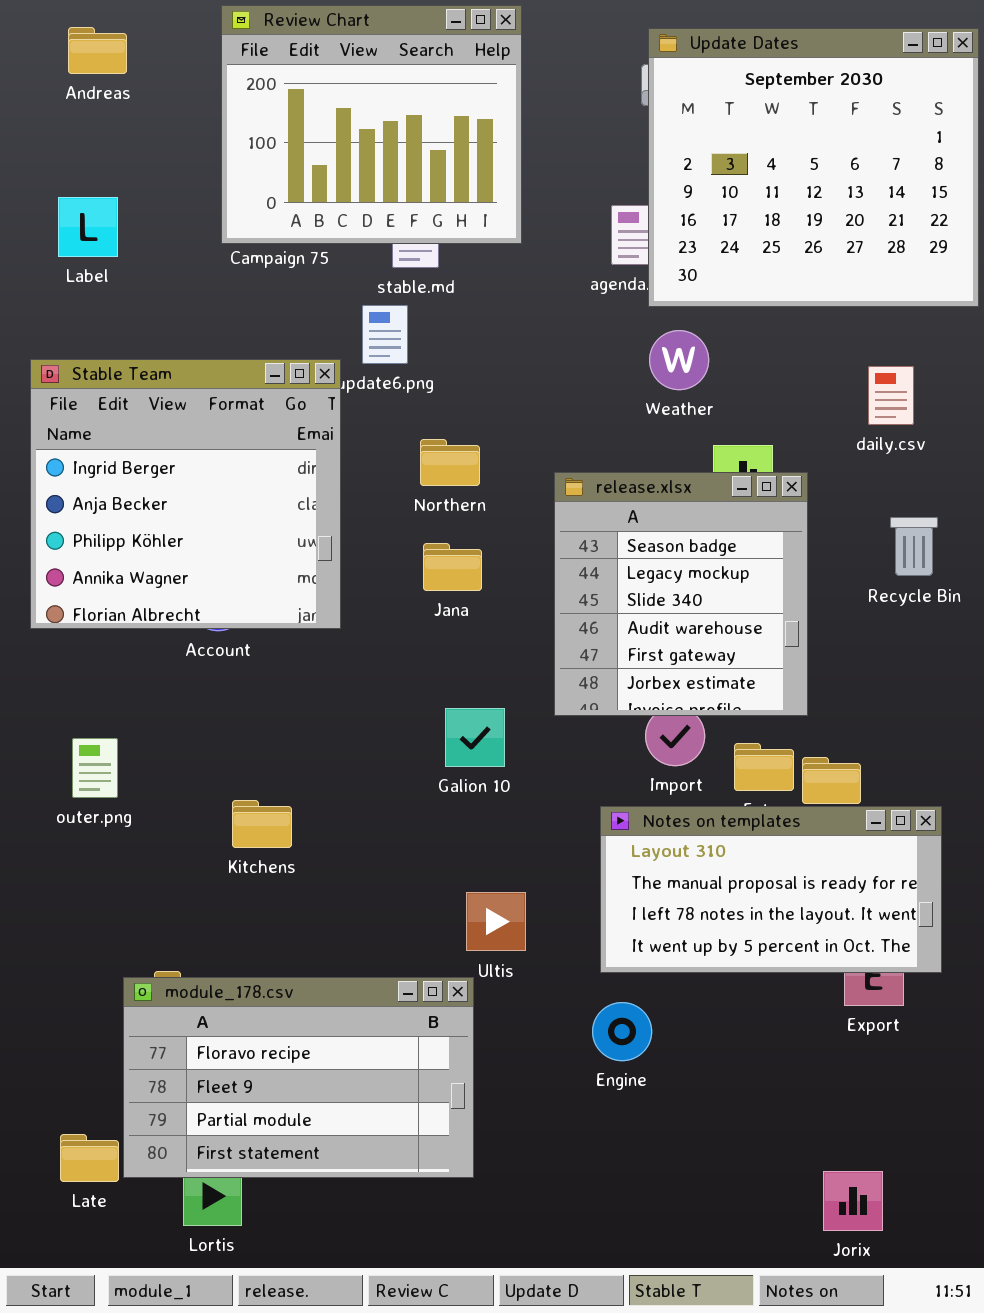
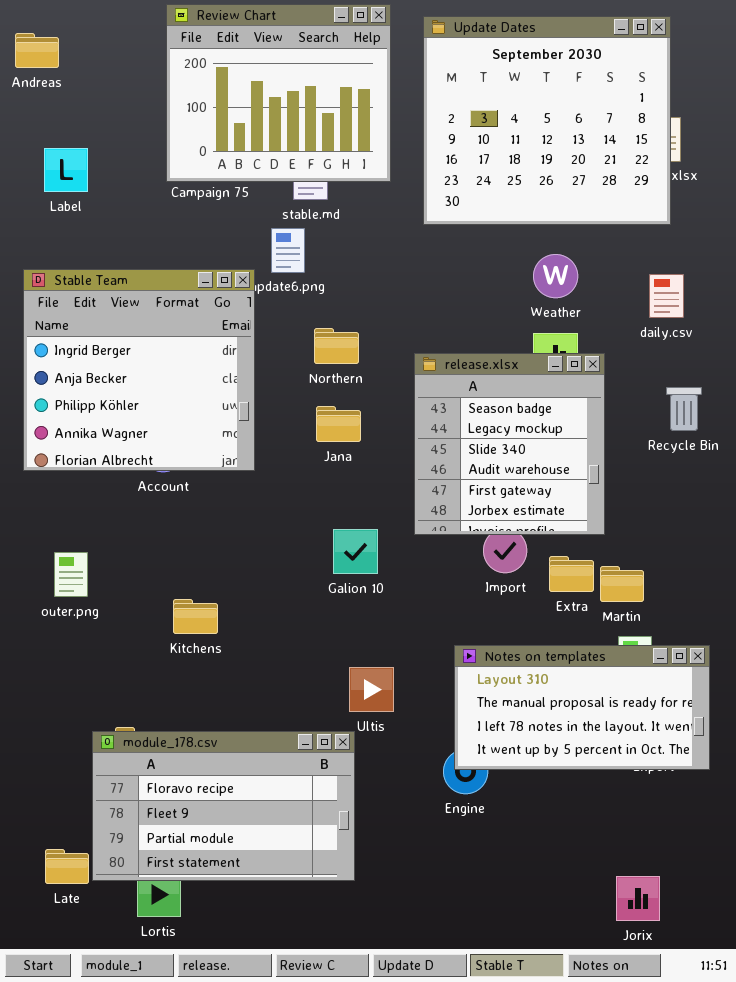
Andreas: [68,27,127,74] -> [15,33,59,68], moved
Update Dates: [648,28,979,307] -> [423,16,671,225], moved
Weather: [649,330,709,390] -> [533,254,578,298], moved
Notes on templates: [600,806,942,973] -> [454,645,710,770], moved

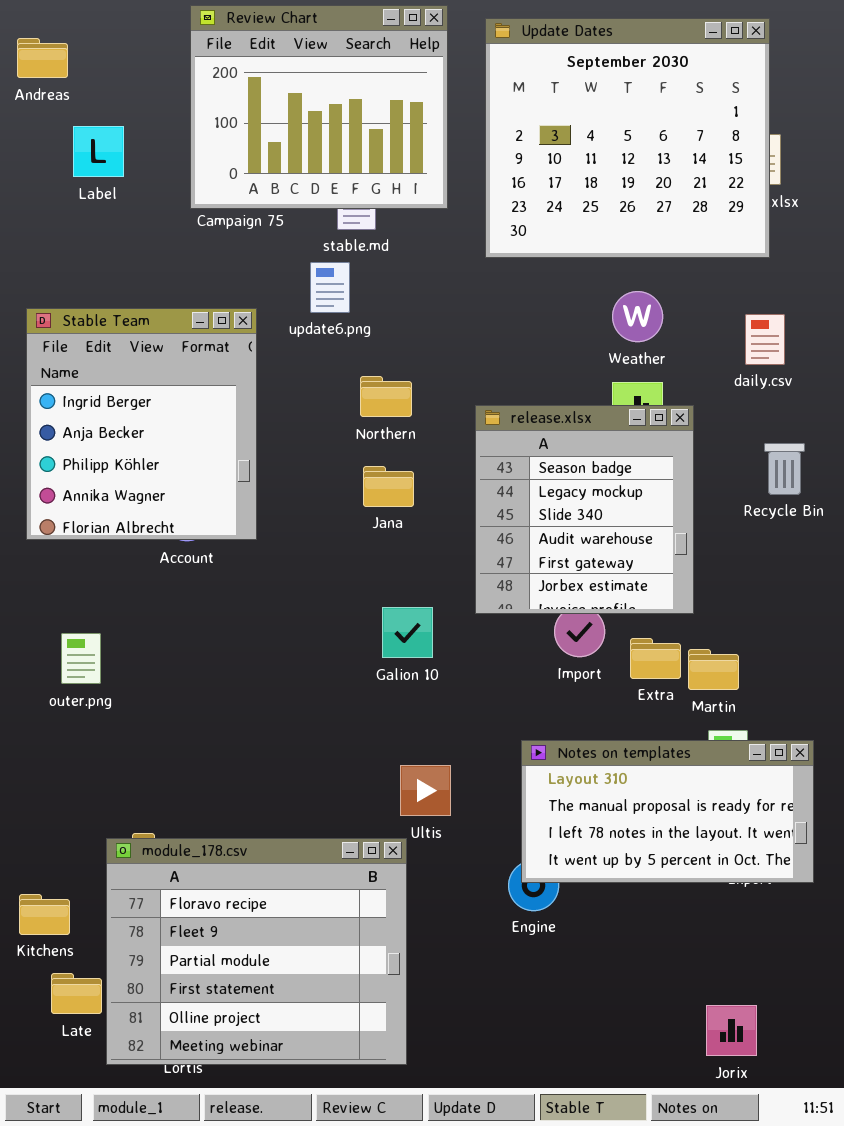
Label: [44,148,88,192] -> [73,126,124,177], moved
Stable Team: [23,269,255,471] -> [26,308,257,540], resized
Kitchens: [173,599,218,634] -> [19,894,70,935], moved
module_178.csv: [92,731,355,881] -> [106,838,407,1065], resized

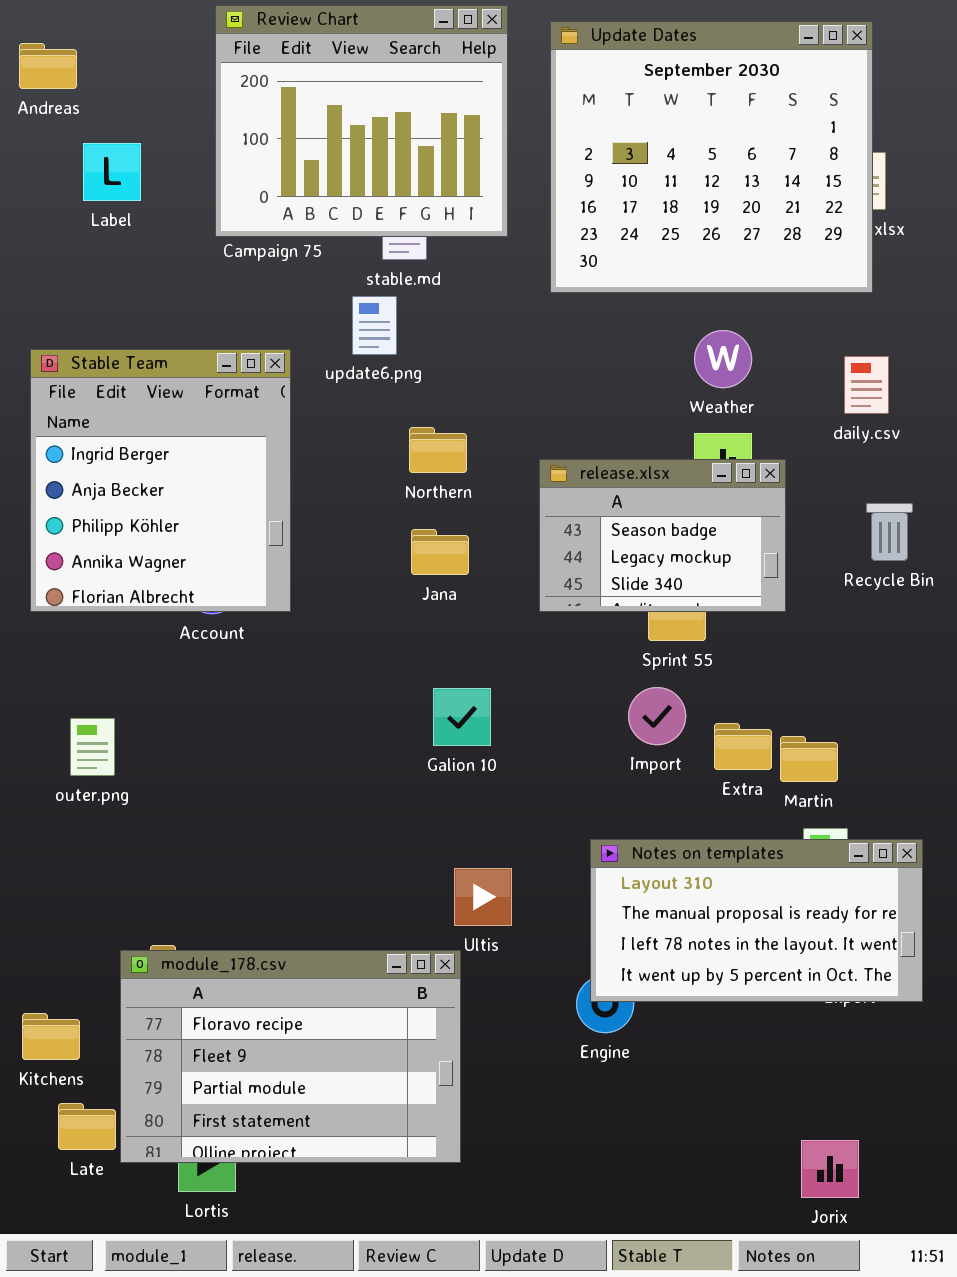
release.xlsx: [475,405,694,614] -> [539,459,786,612], resized
module_178.csv: [106,838,407,1065] -> [120,950,461,1163], resized

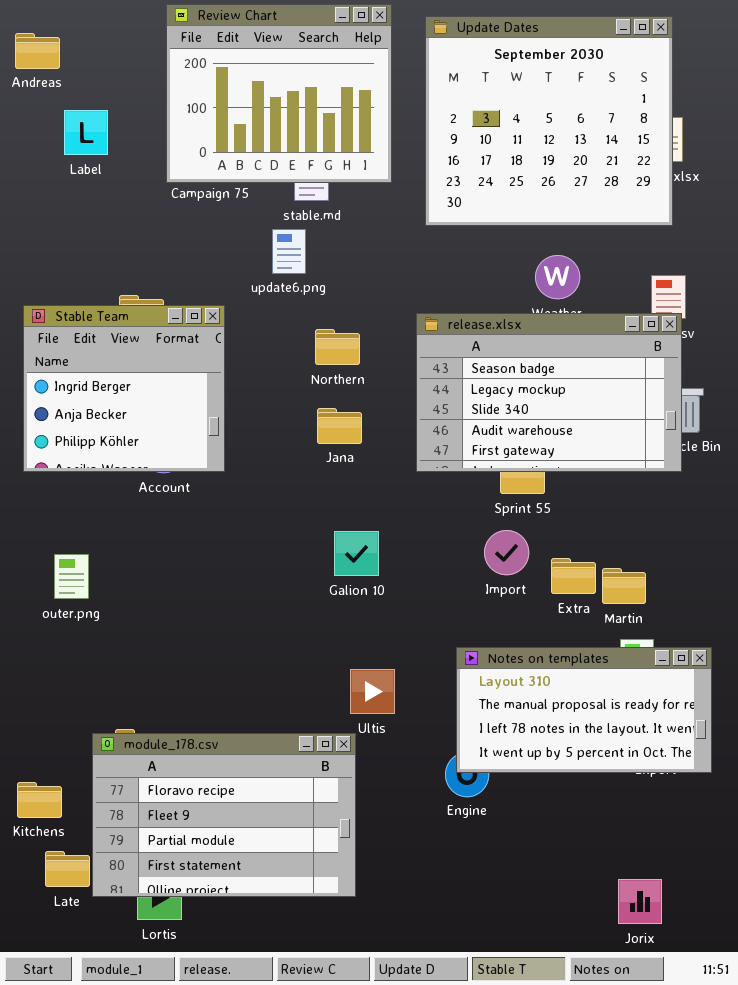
Stable Team: [30,349,291,612] -> [23,305,225,472], resized
release.xlsx: [539,459,786,612] -> [416,313,682,472], resized

